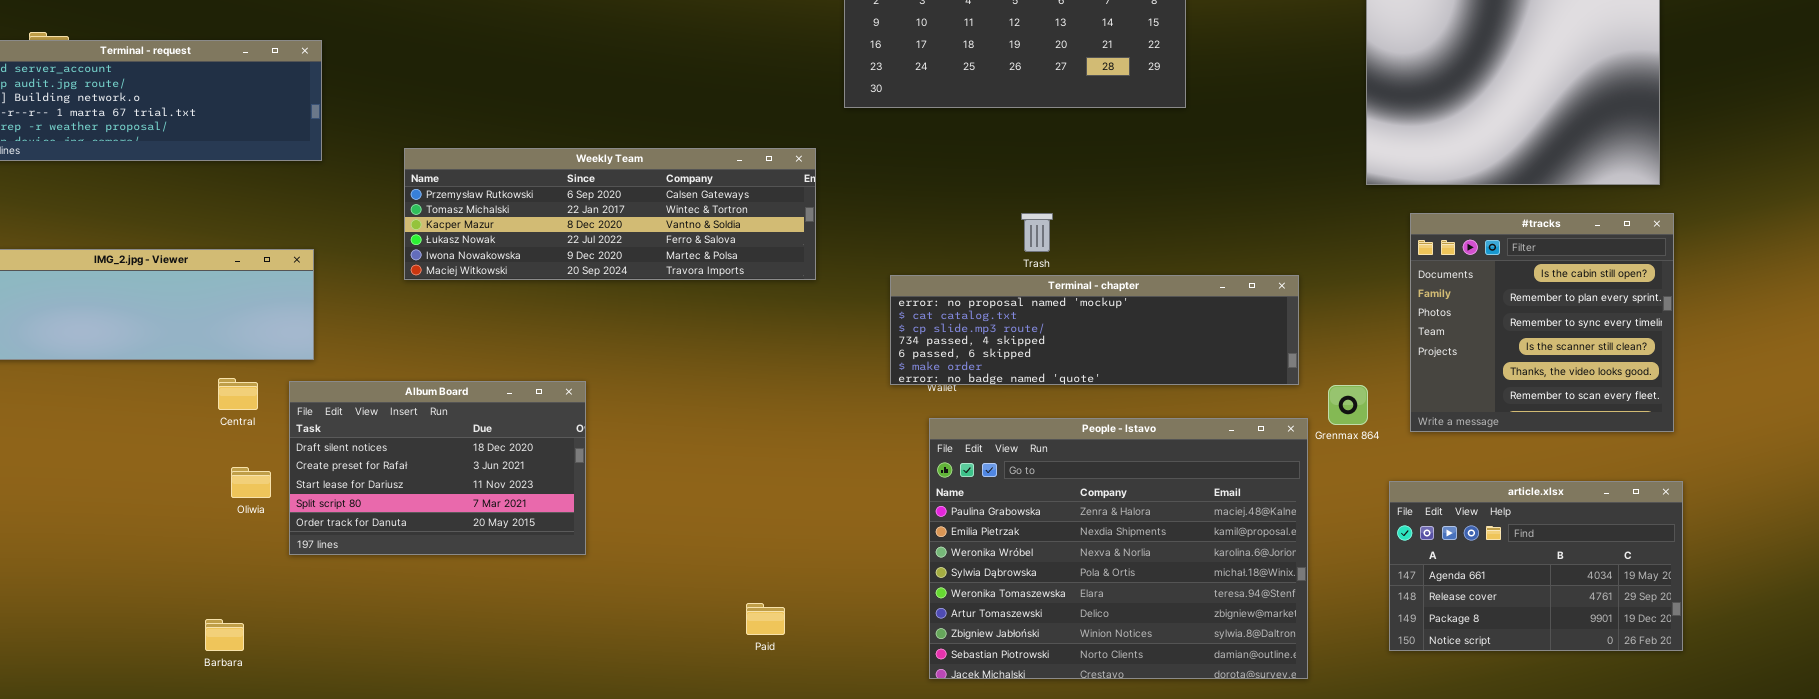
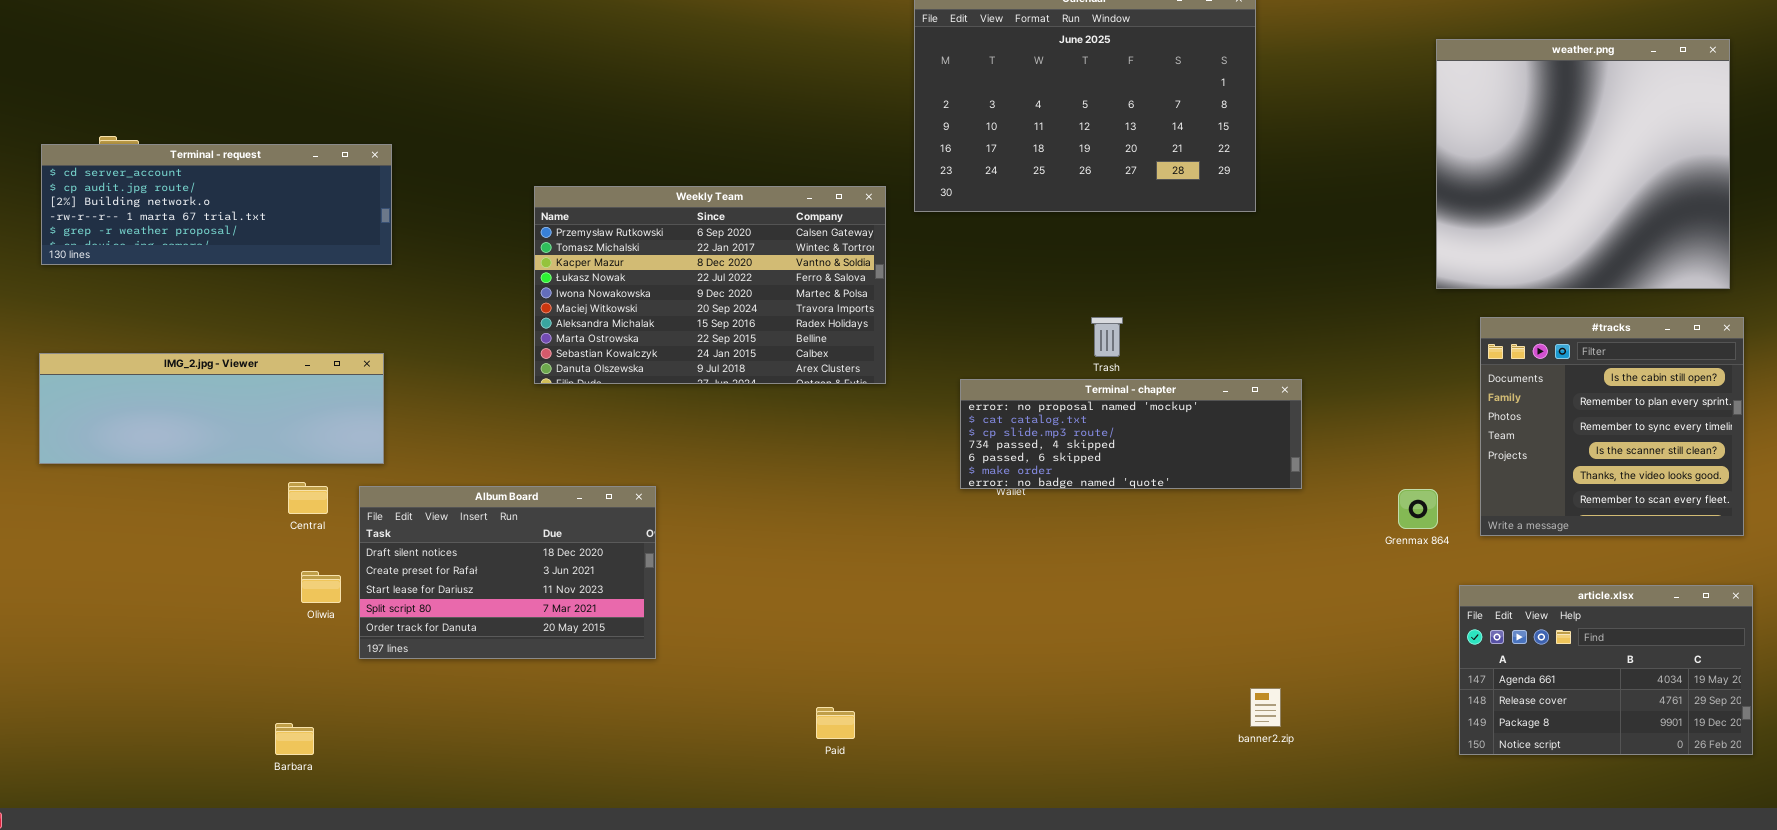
Weekly Team: [404,148,816,280] -> [534,186,886,384], resized
Terminal - chapter: [890,275,1299,385] -> [960,379,1302,489], resized
People - Istavo: [929,418,1308,679] -> none, closed

